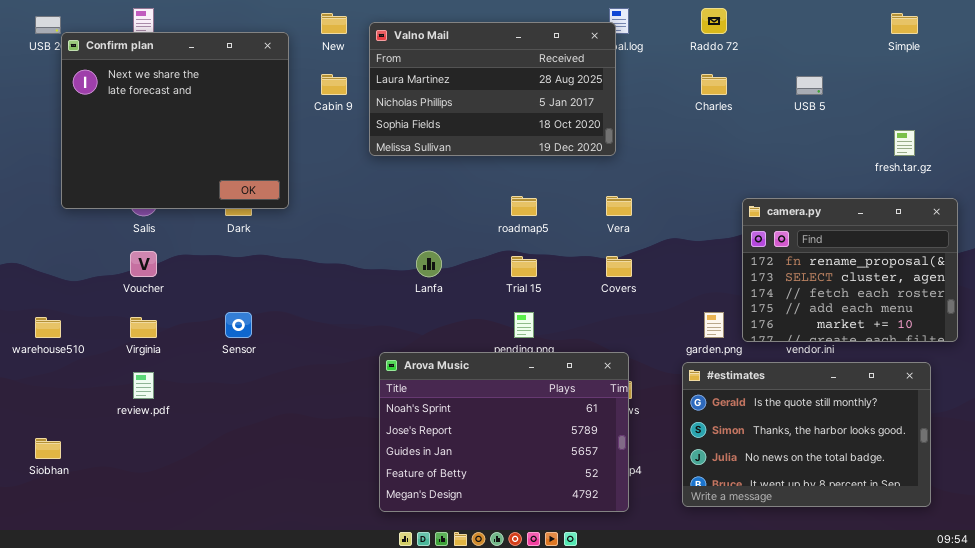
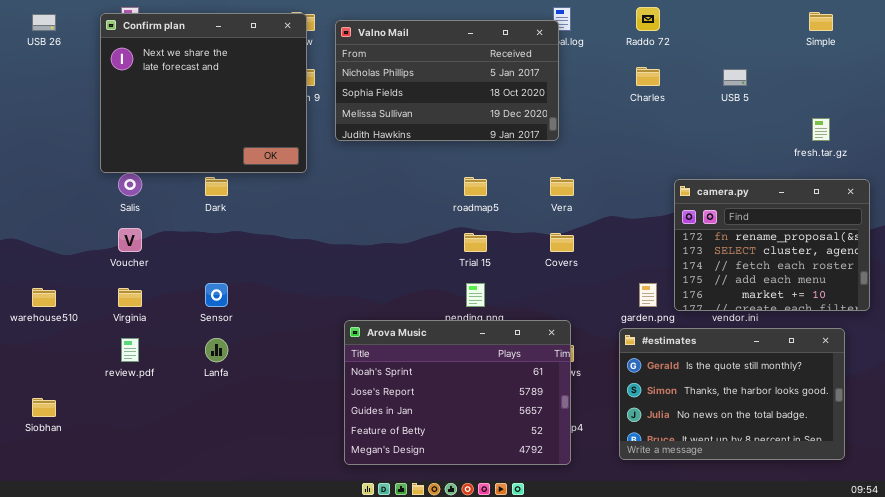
Valno Mail: [369,22,616,156] -> [335,20,559,141], scrolled down 1 row
Confirm plan: [61,32,289,209] -> [100,13,307,173], moved
Lanfa: [416,251,442,277] -> [205,338,228,362], moved

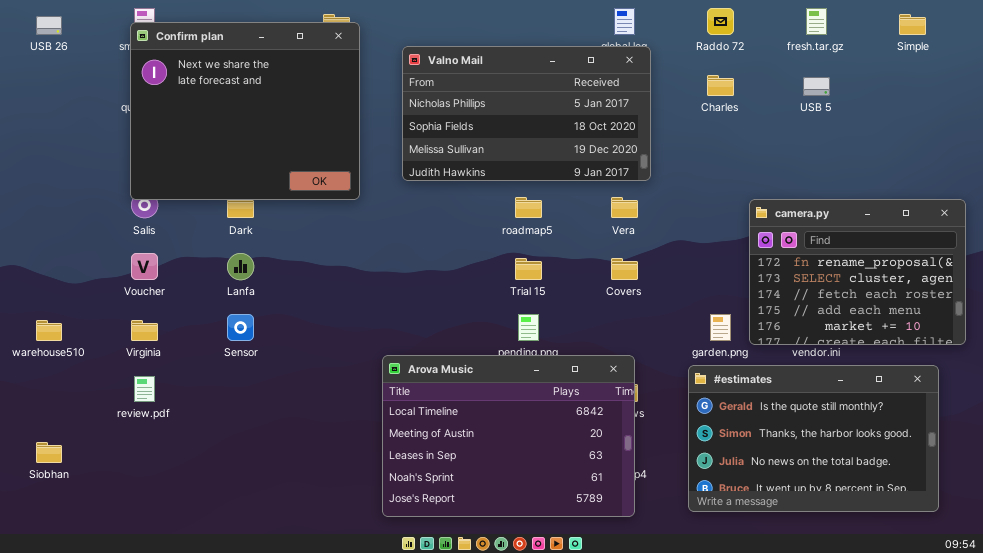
Confirm plan: [100,13,307,173] -> [130,22,360,200], moved
Valno Mail: [335,20,559,141] -> [402,46,651,181], moved
fresh.tar.gz: [812,118,830,141] -> [806,8,827,35], moved
Arova Music: [344,320,571,465] -> [382,355,635,517], scrolled up 3 rows
Lanfa: [205,338,228,362] -> [227,253,254,280], moved

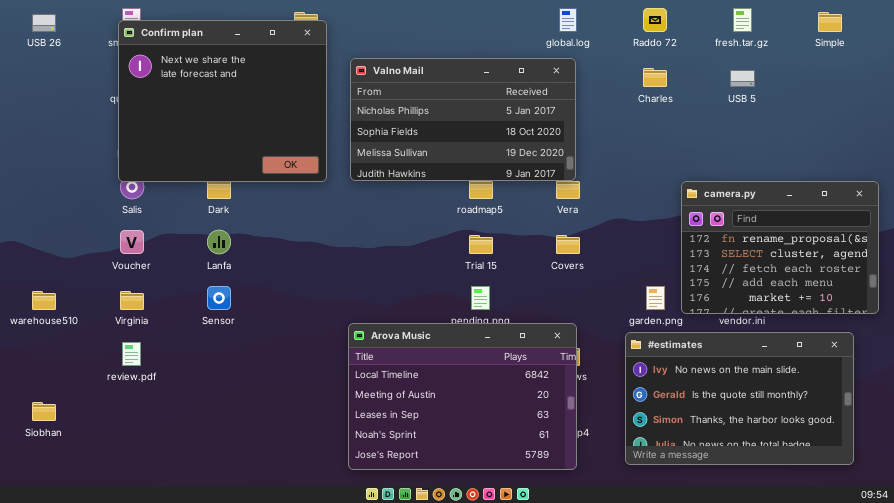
Valno Mail: [402,46,651,181] -> [350,58,576,181], moved
#estimates: [688,365,939,512] -> [625,332,854,465], scrolled up 1 row

